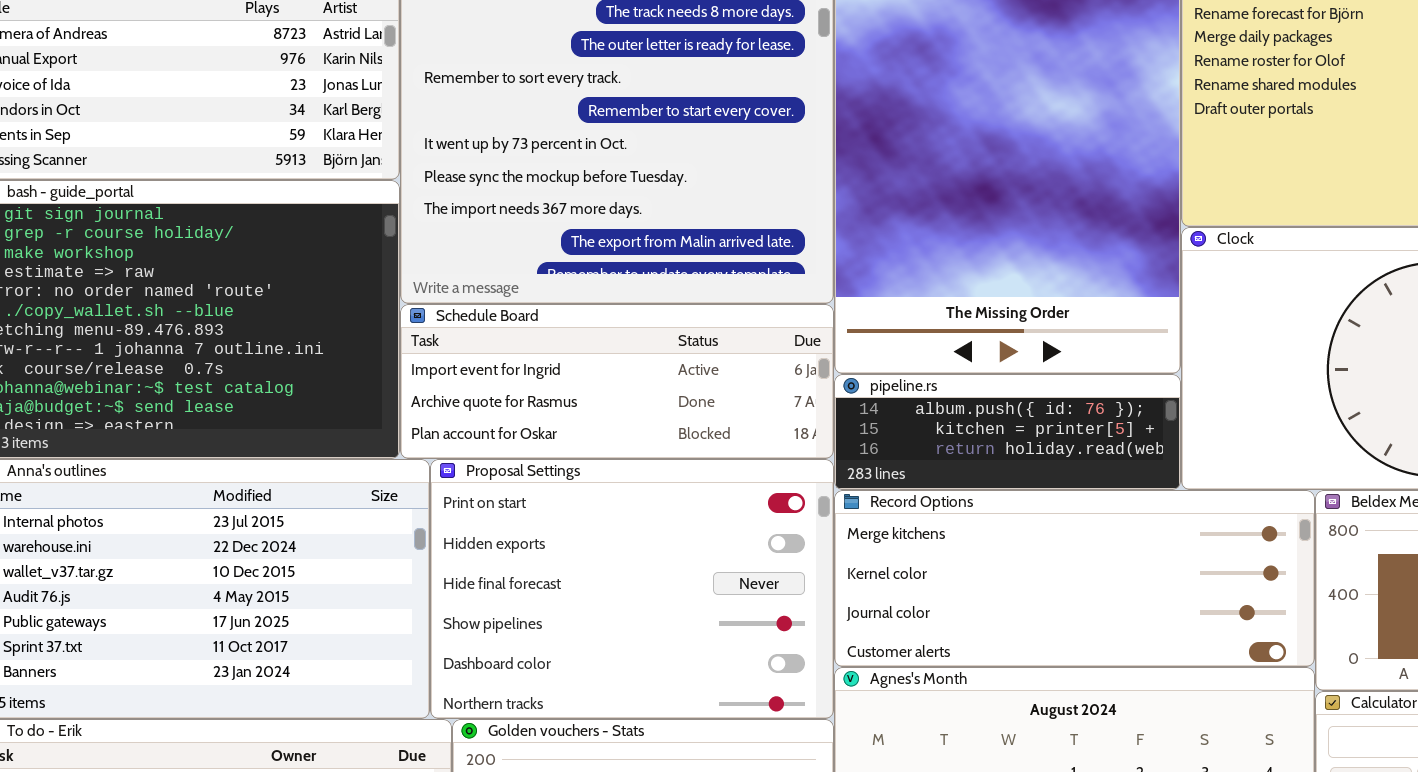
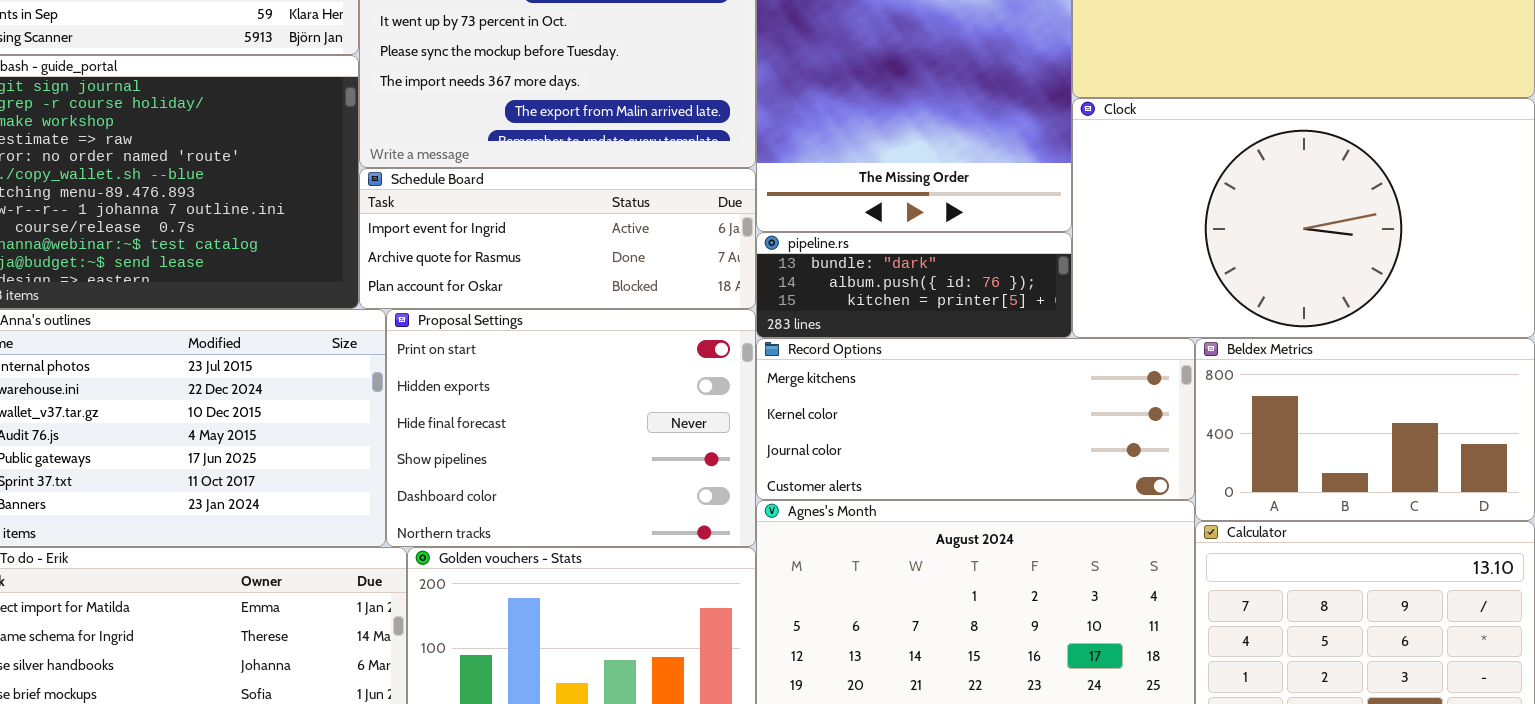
pipeline.rs: [834,374,1181,490] -> [756,232,1072,338], scrolled up 1 row

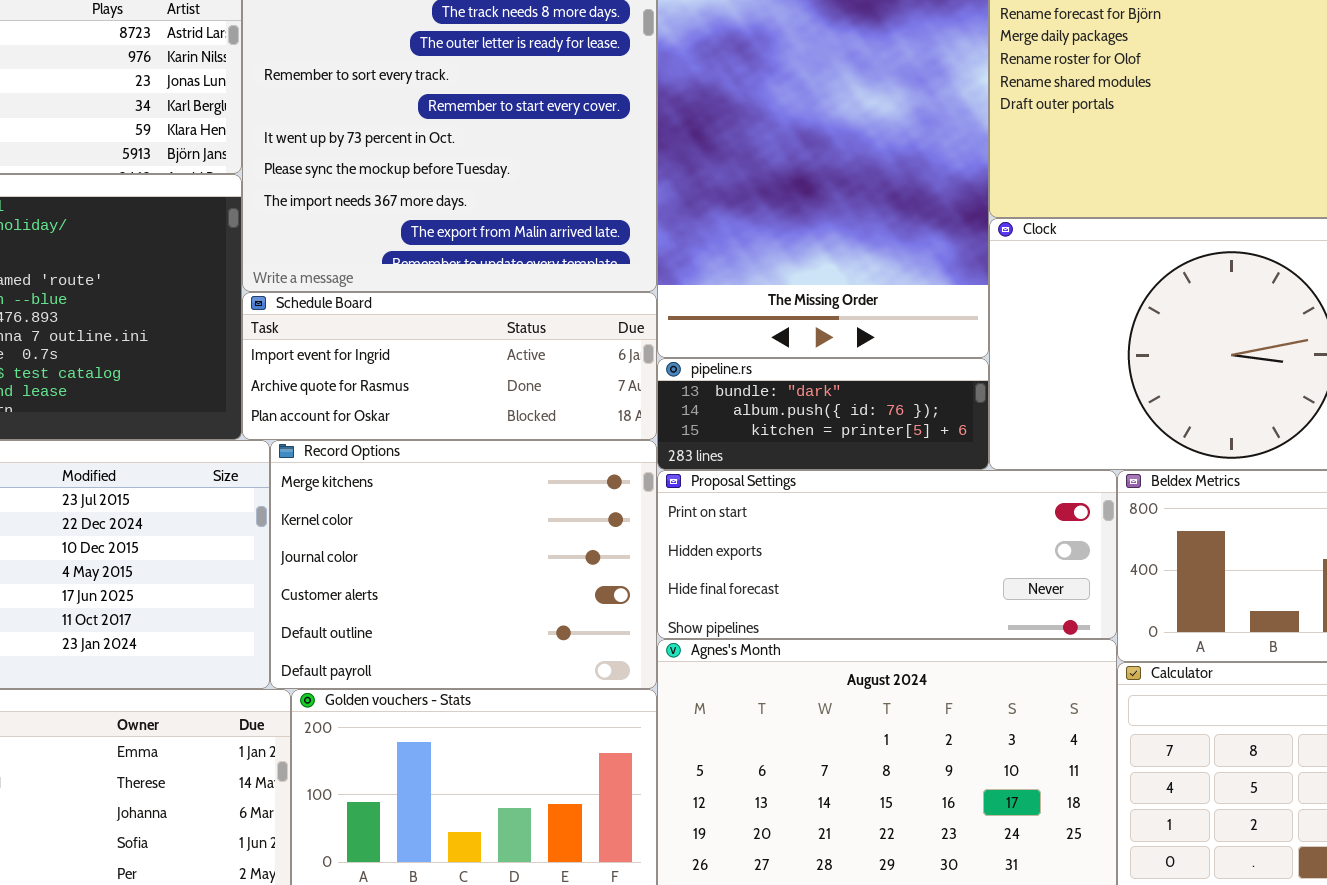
Proposal Settings: [386,309,756,547] -> [657,470,1117,639], moved, resized
Record Options: [756,338,1195,500] -> [270,440,657,689], moved, resized

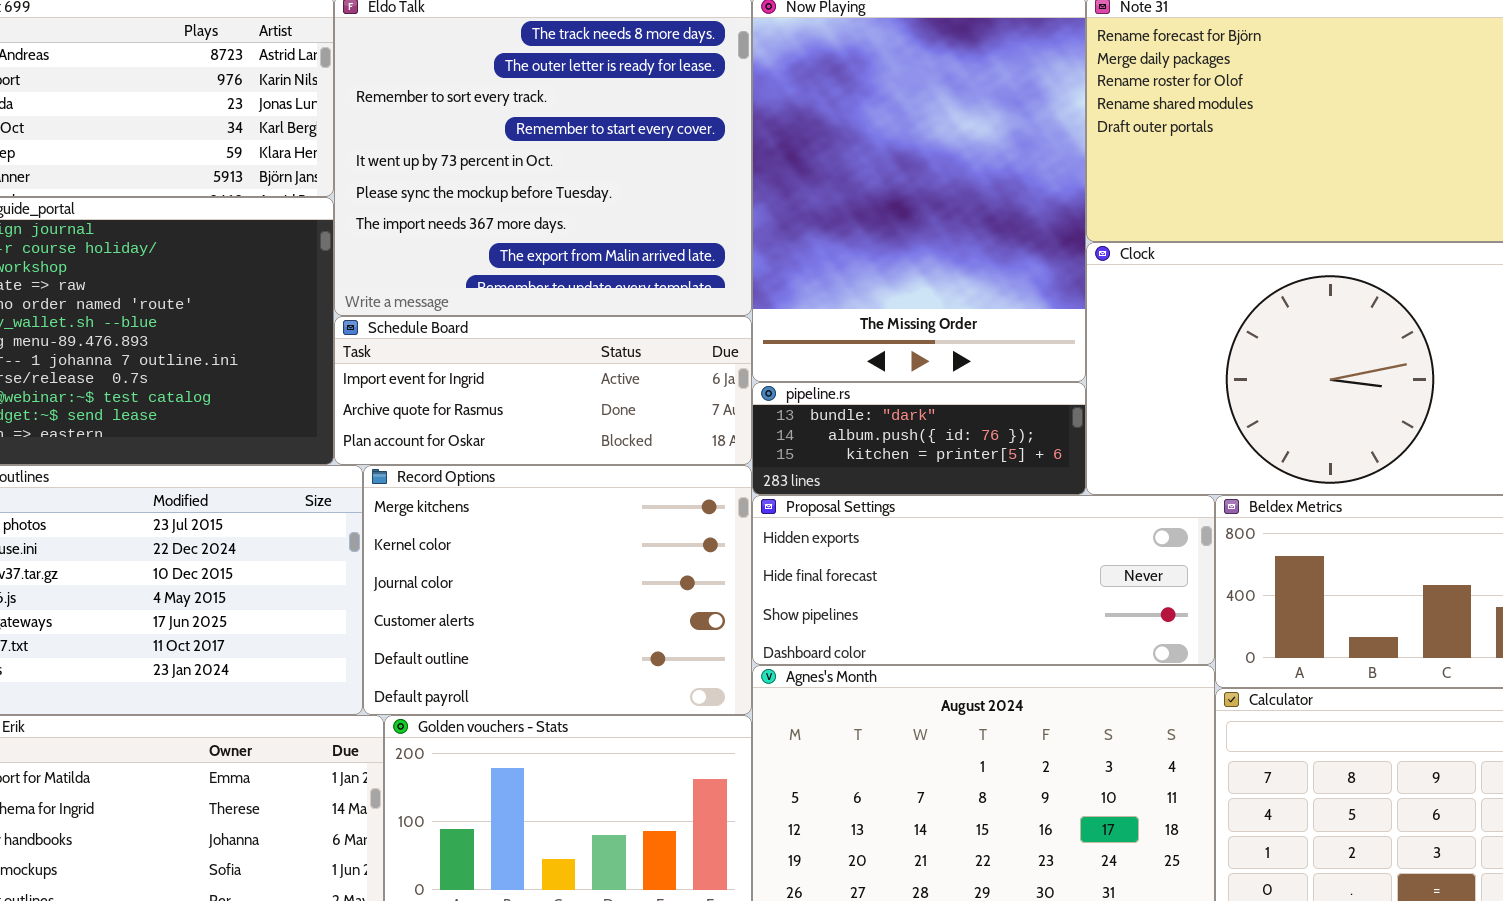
Proposal Settings: [657,470,1117,639] -> [752,495,1215,665], scrolled down 1 row

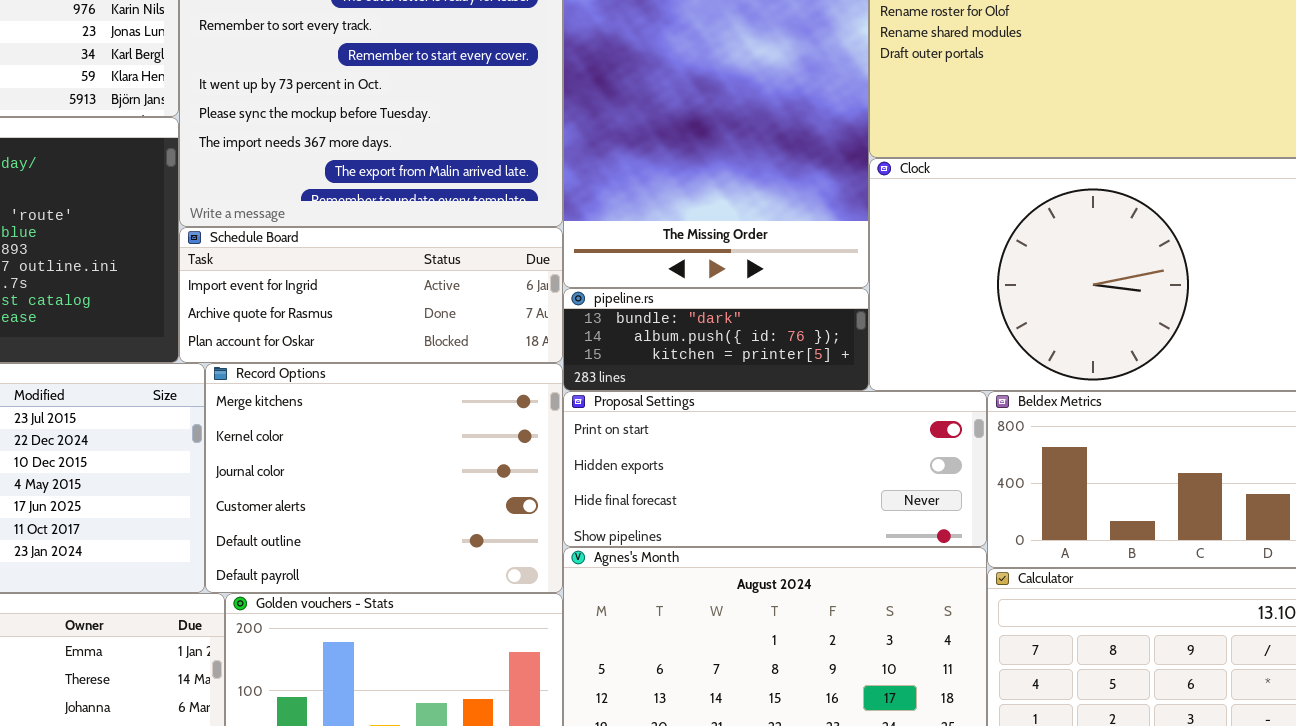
Proposal Settings: [752,495,1215,665] -> [563,391,987,547], scrolled up 1 row

